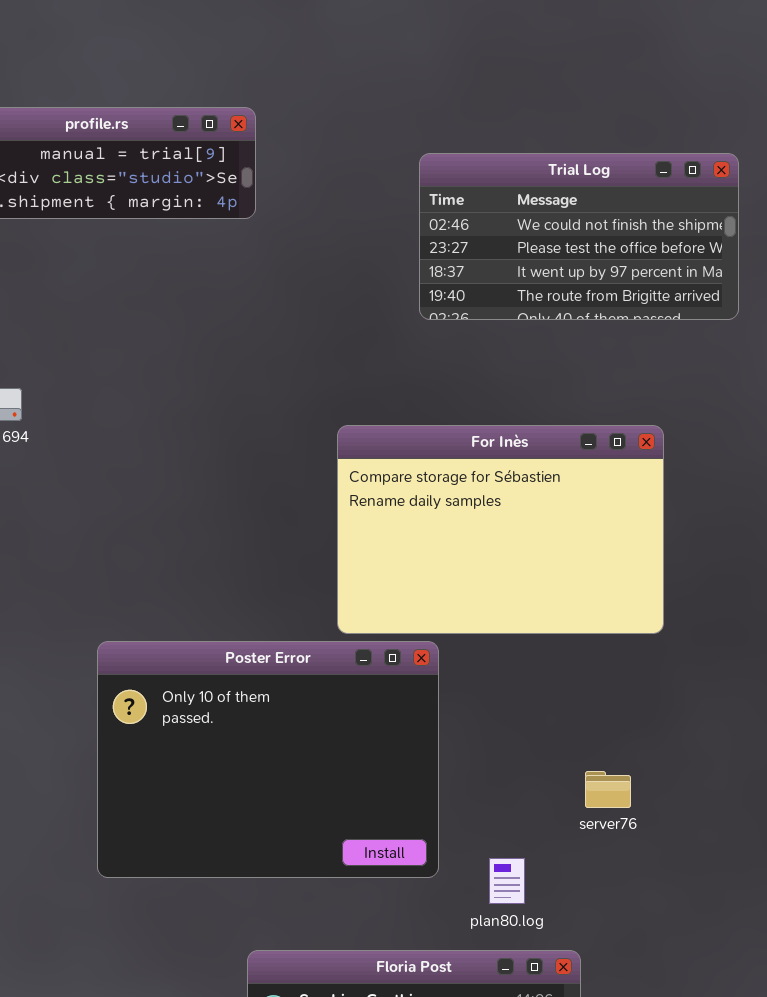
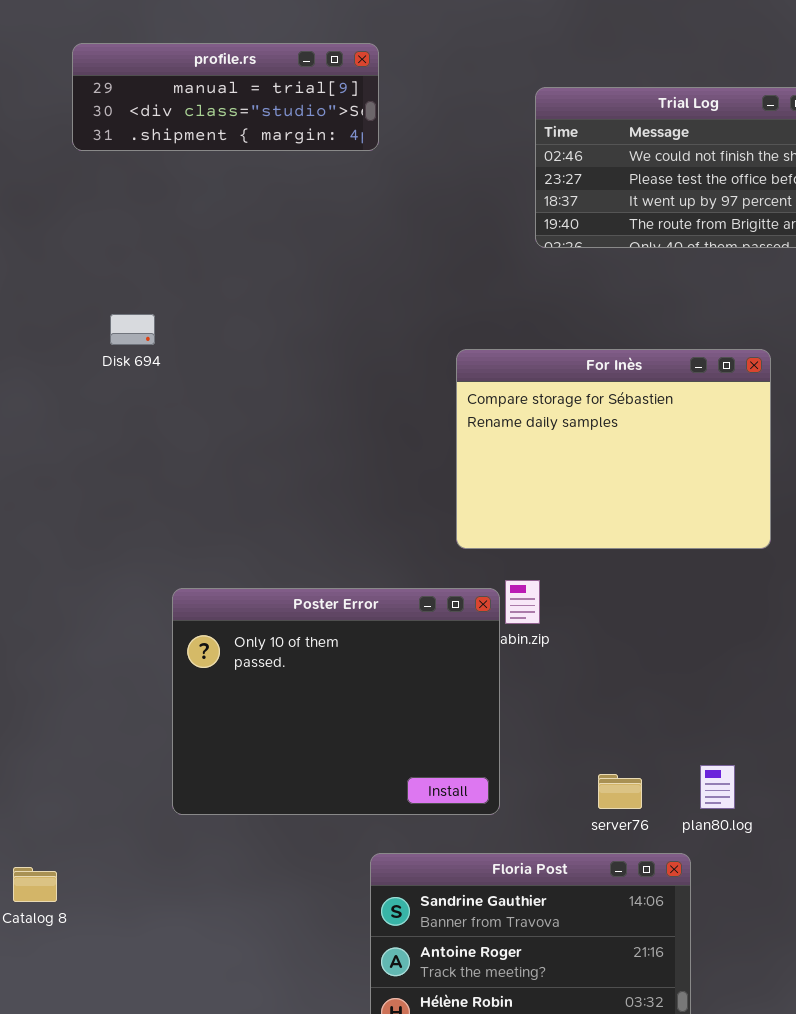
Poster Error: [97,641,439,878] -> [172,588,500,815], moved
server76: [585,771,631,808] -> [598,774,642,809], moved
plan80.log: [489,858,525,904] -> [700,765,735,809], moved

